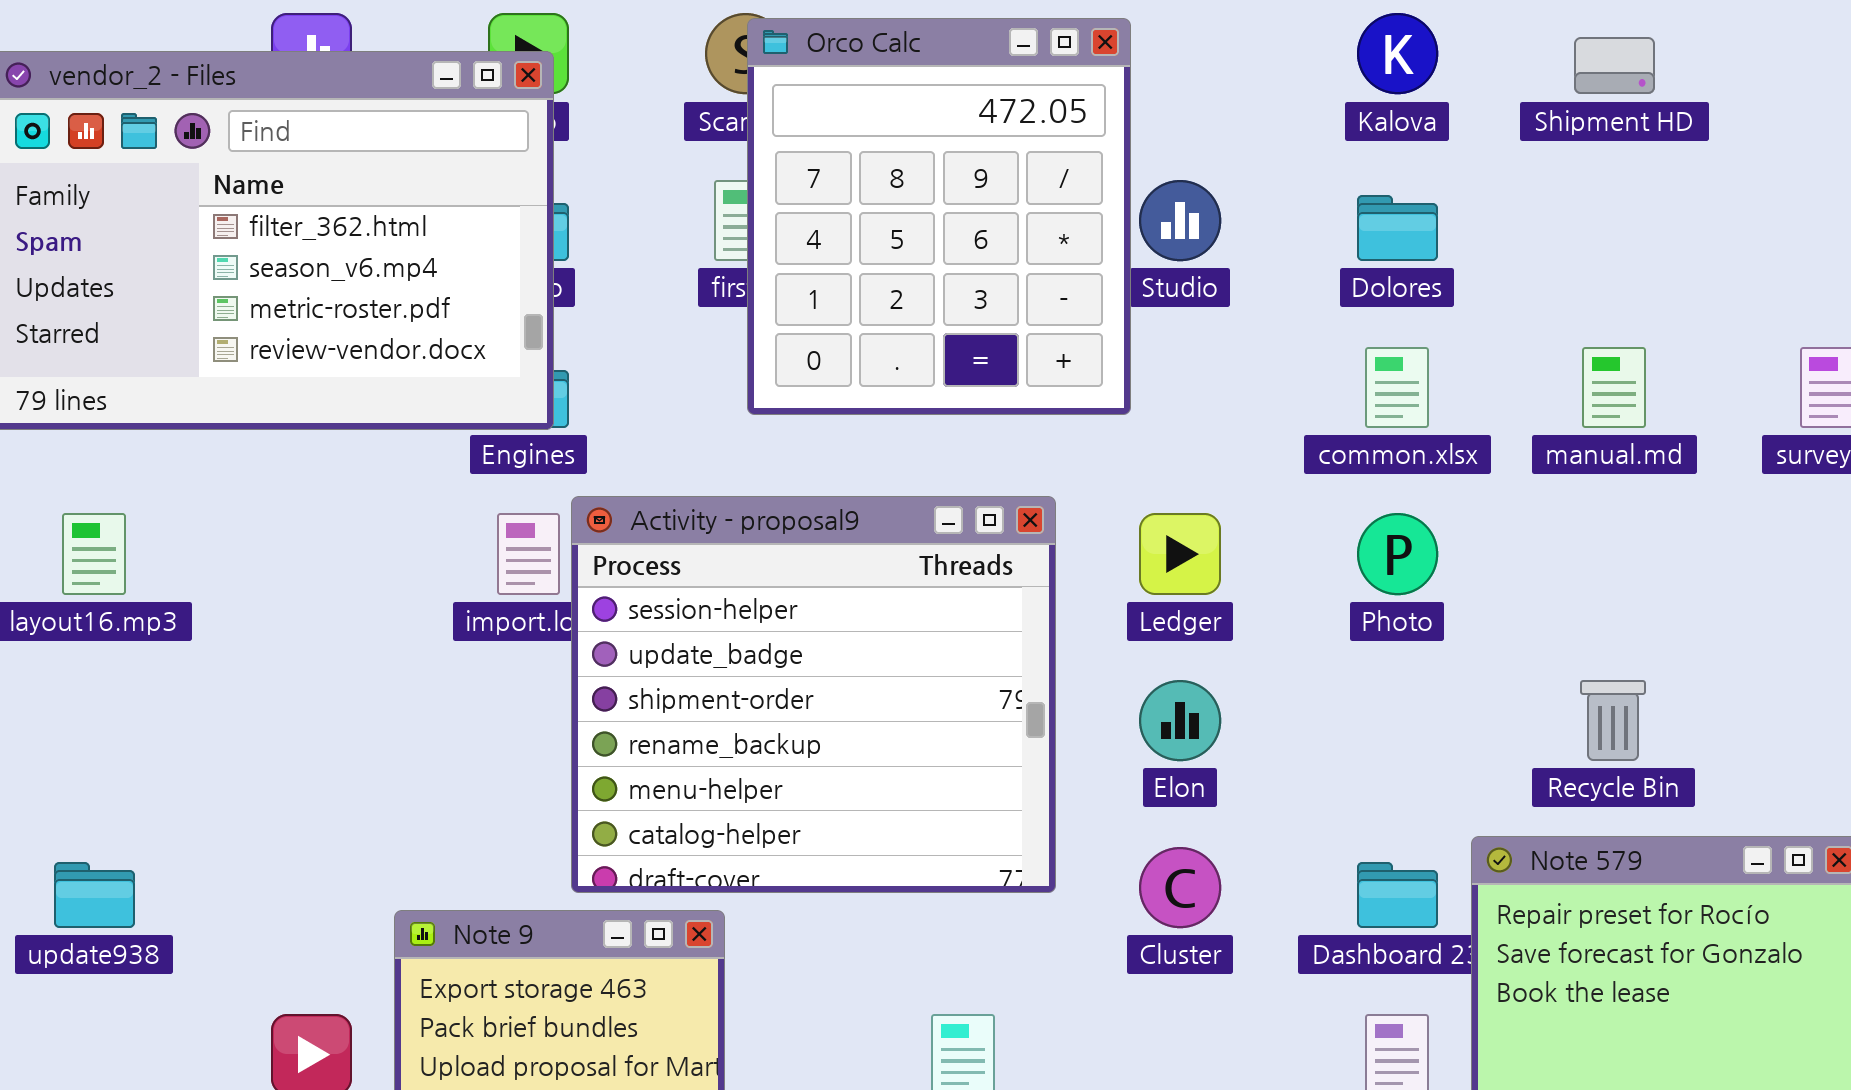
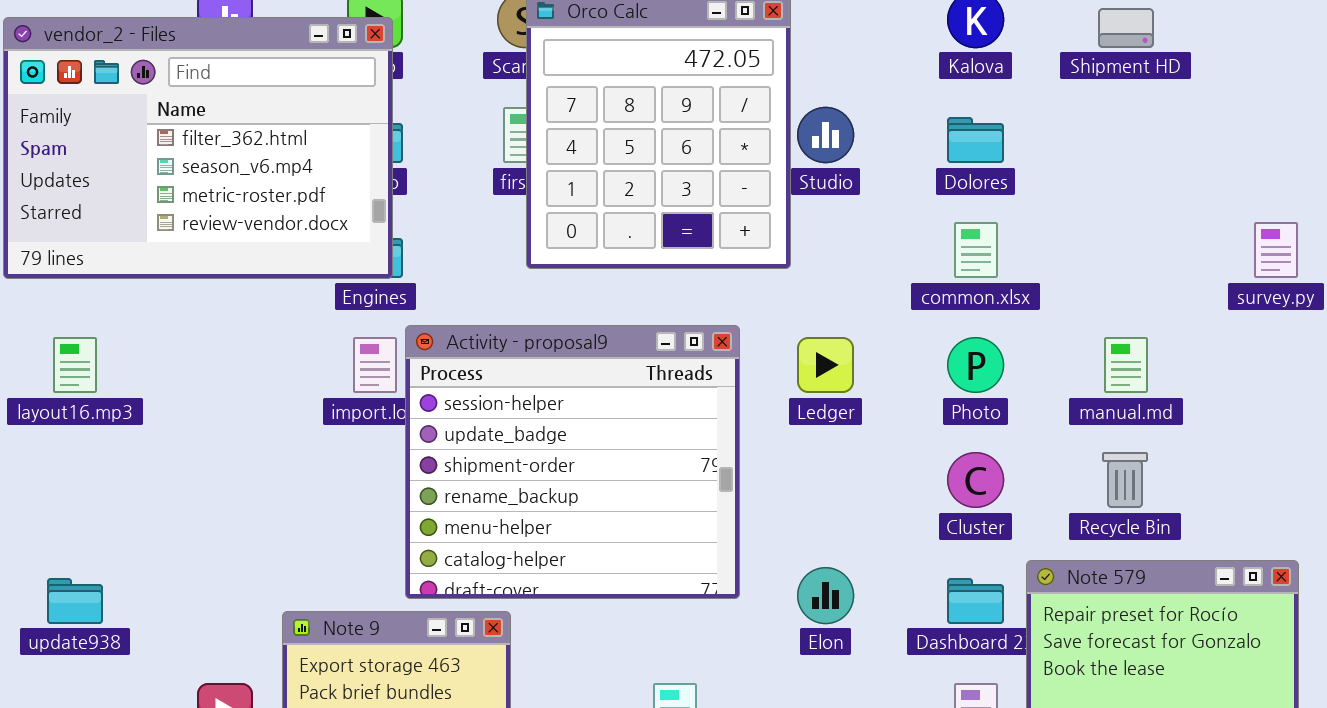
manual.md: [1582,347,1646,428] -> [1104,337,1148,393], moved
Elon: [1139,680,1221,761] -> [797,567,854,624], moved
Cluster: [1139,847,1221,928] -> [947,452,1004,508], moved

